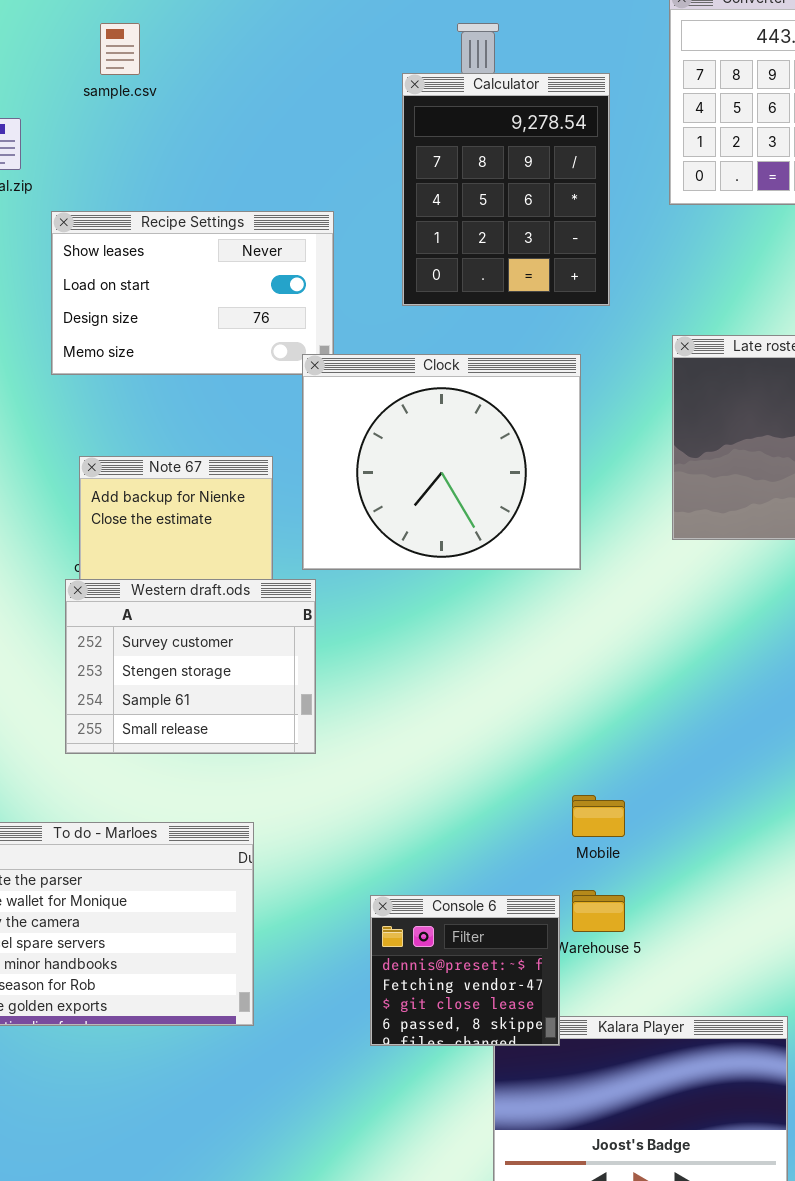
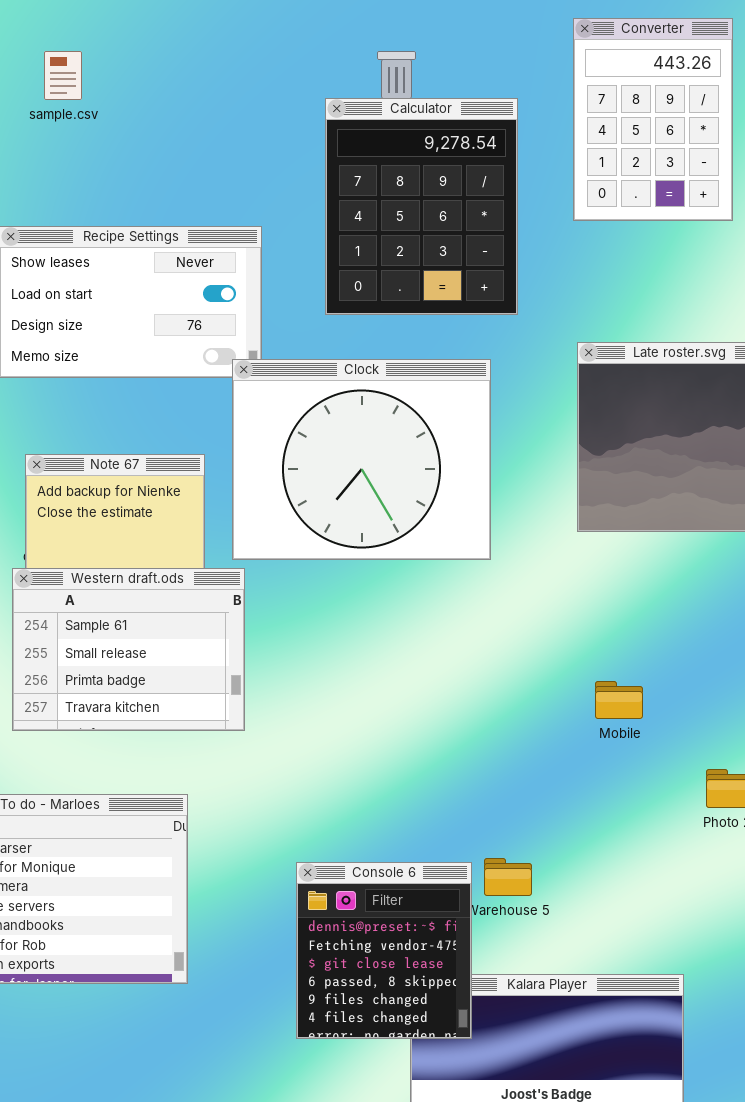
Western draft.ods: [65,579,316,754] -> [12,568,245,731], scrolled down 2 rows
Mobile: [572,795,625,837] -> [595,681,643,719], moved
Console 6: [370,895,560,1046] -> [296,862,472,1039], resized

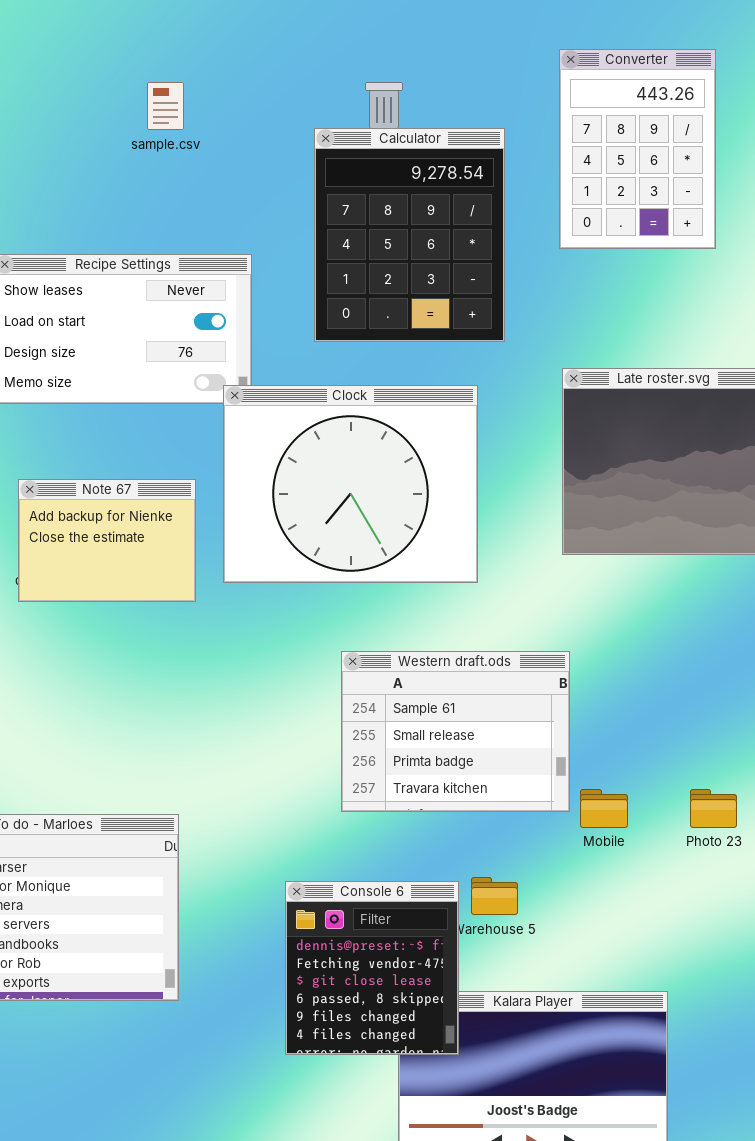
sample.csv: [44,51,82,100] -> [147,82,184,130], moved
Western draft.ods: [12,568,245,731] -> [341,651,570,812], moved
Mobile: [595,681,643,719] -> [580,789,628,828], moved

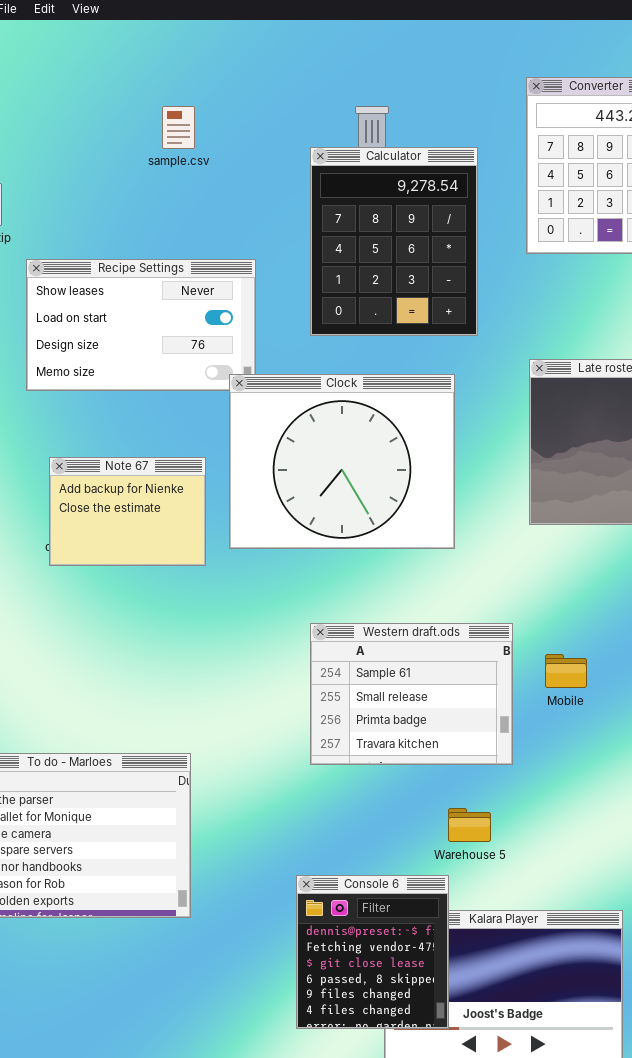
Western draft.ods: [341,651,570,812] -> [310,623,513,765], moved
Mobile: [580,789,628,828] -> [545,654,587,688], moved
Console 6: [285,881,459,1055] -> [296,875,449,1029], moved

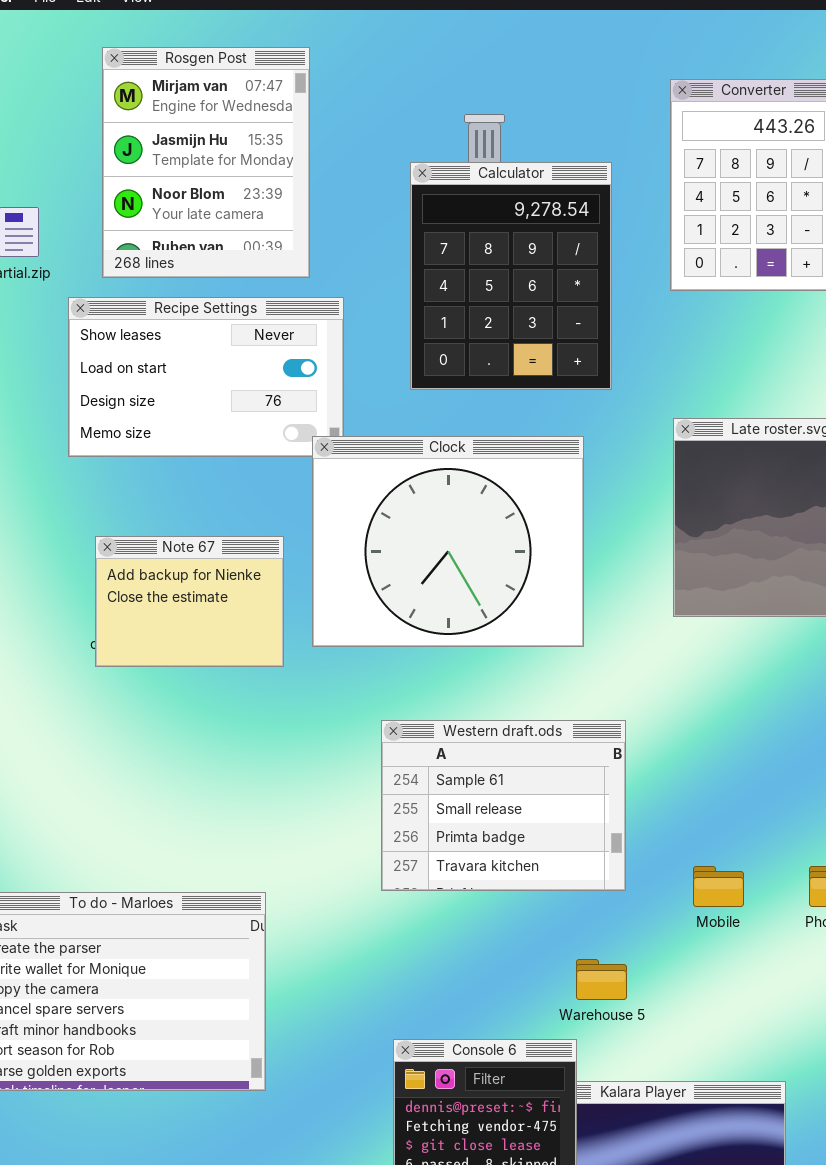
Rosgen Post: none -> [102,47,310,278], opened
Western draft.ods: [310,623,513,765] -> [381,720,626,891], moved
Mobile: [545,654,587,688] -> [693,866,744,907], moved

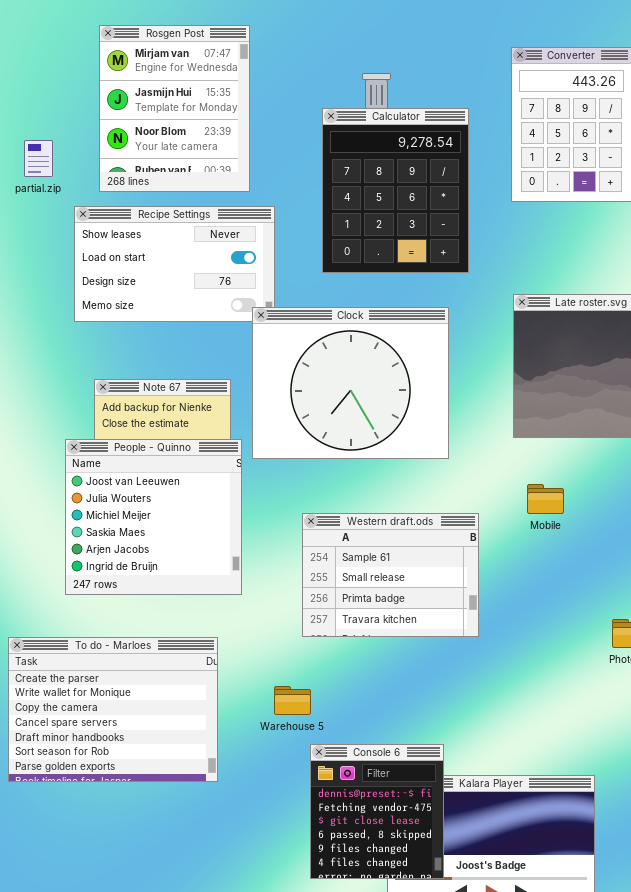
People - Quinno: none -> [65,439,242,595], opened
Mobile: [693,866,744,907] -> [527,484,564,514], moved
Warehouse 5: [576,959,627,1000] -> [274,686,311,715], moved

